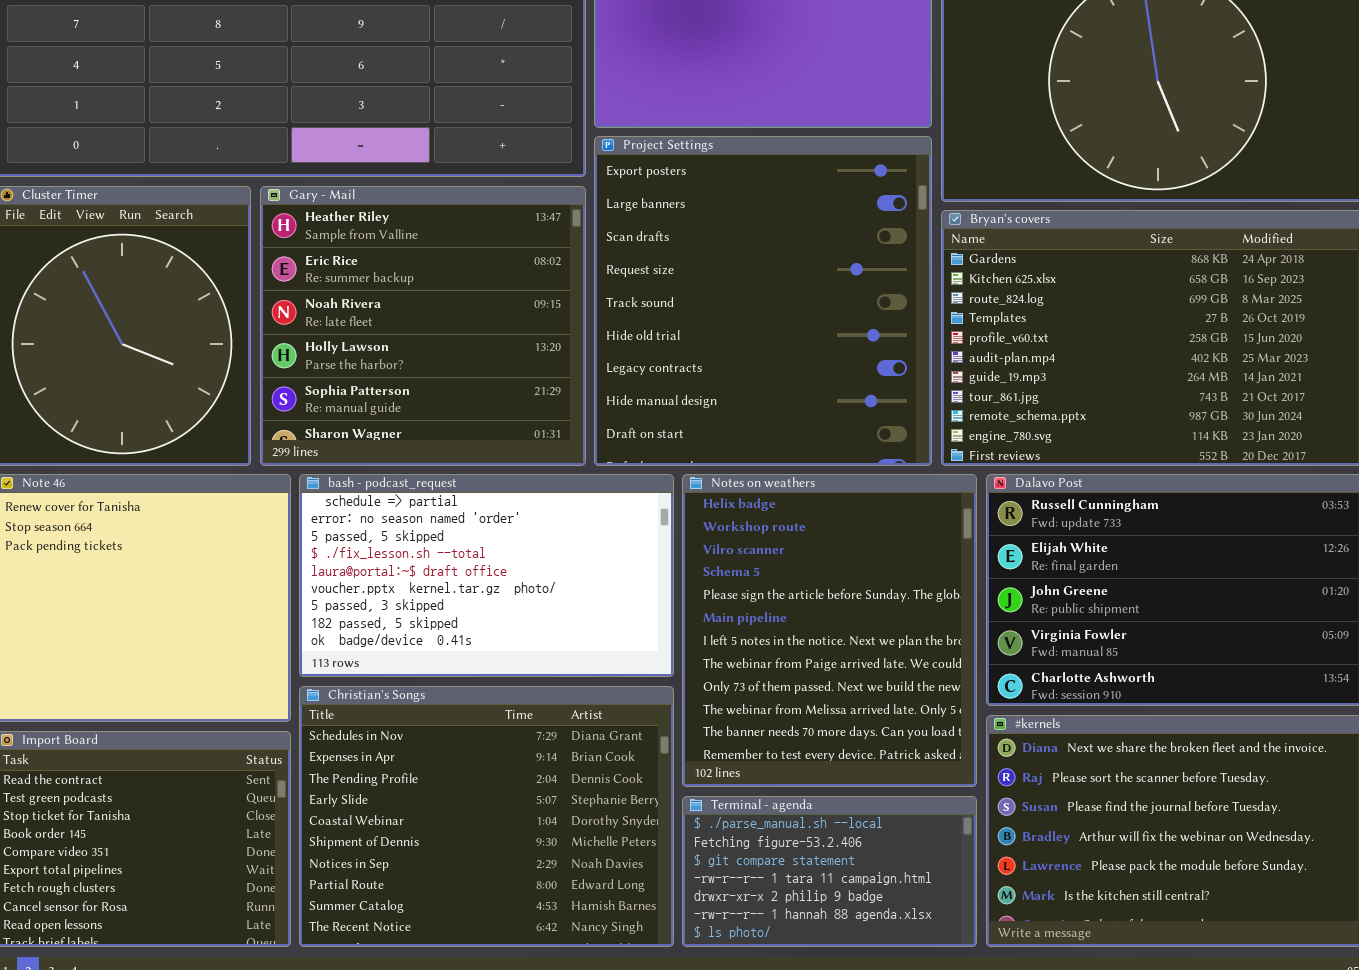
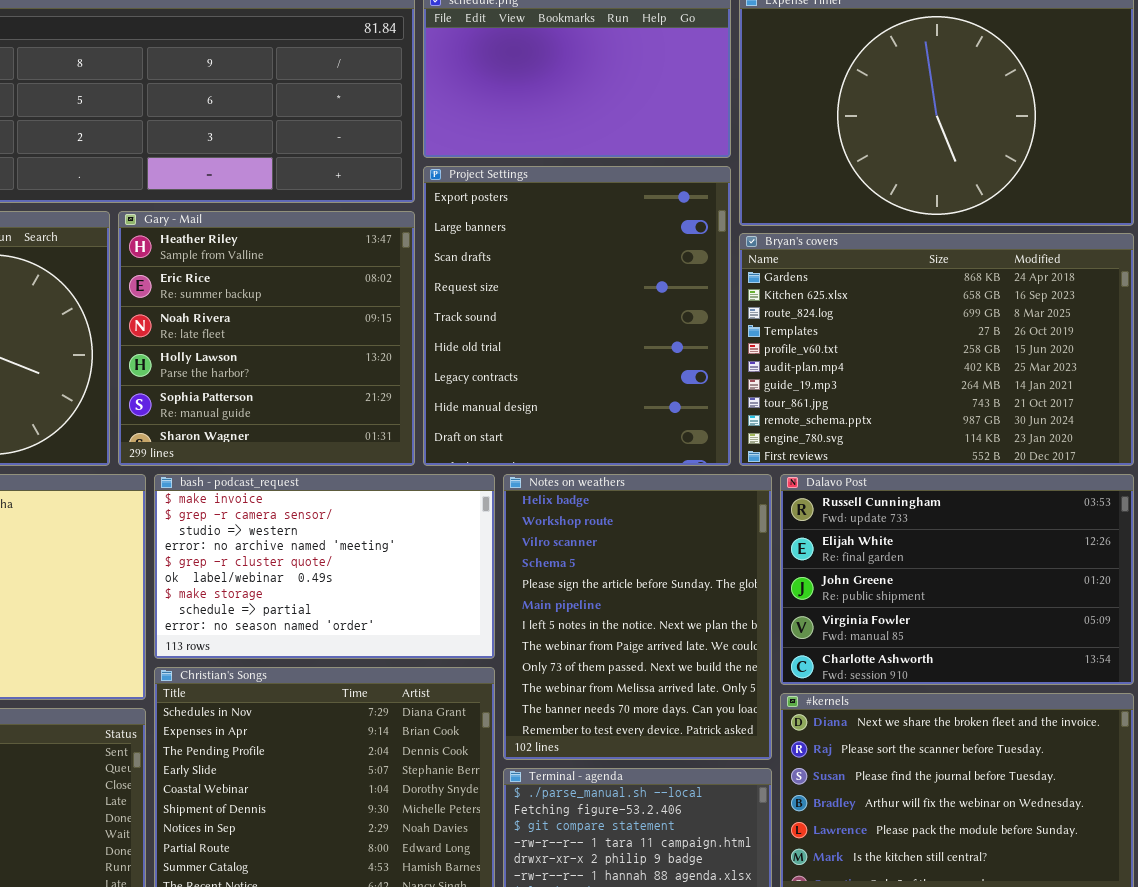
bash - podcast_request: [299,474,674,677] -> [154,474,495,659], scrolled up 7 rows

